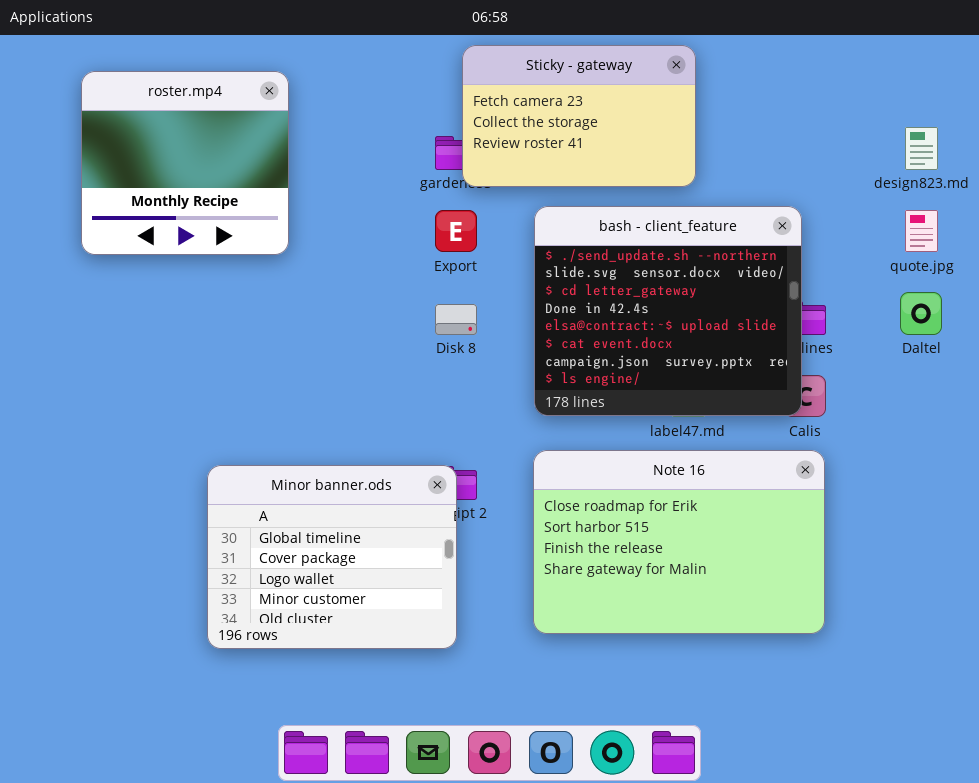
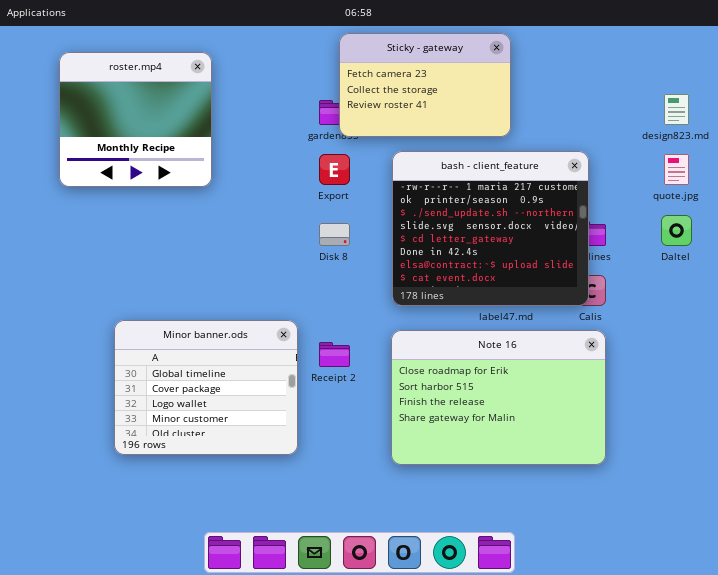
bash - client_feature: [534,206,802,416] -> [392,151,589,306], scrolled up 2 rows
Minor banner.ods: [207,465,457,649] -> [114,320,298,455], moved

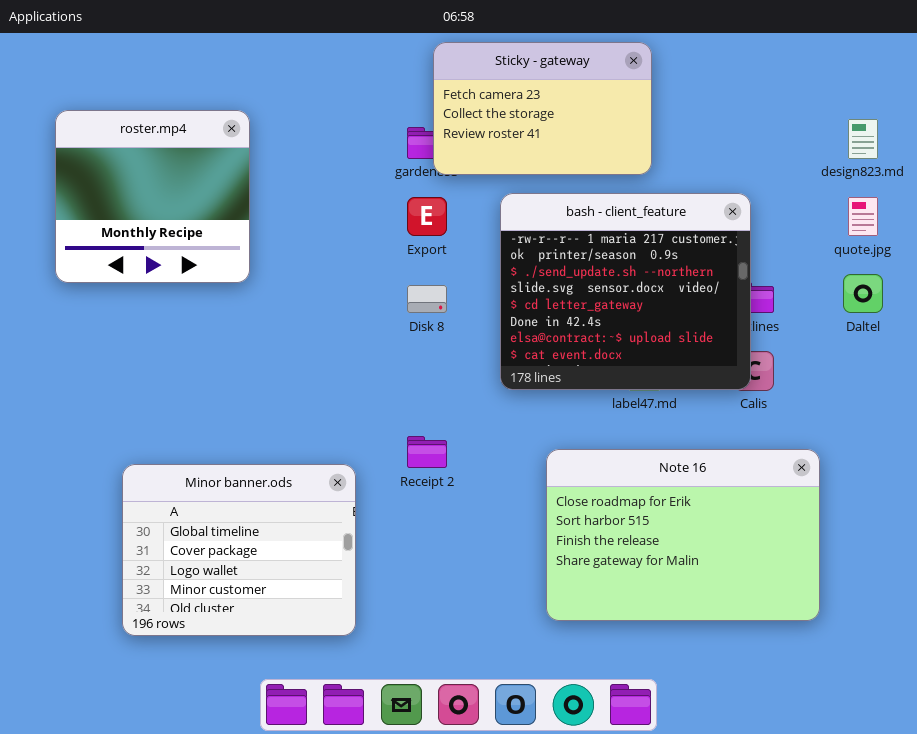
roster.mp4: [59,52,212,187] -> [55,110,250,283], moved
Minor banner.ods: [114,320,298,455] -> [122,464,356,636], moved
Note 16: [391,330,606,465] -> [546,449,820,621], moved

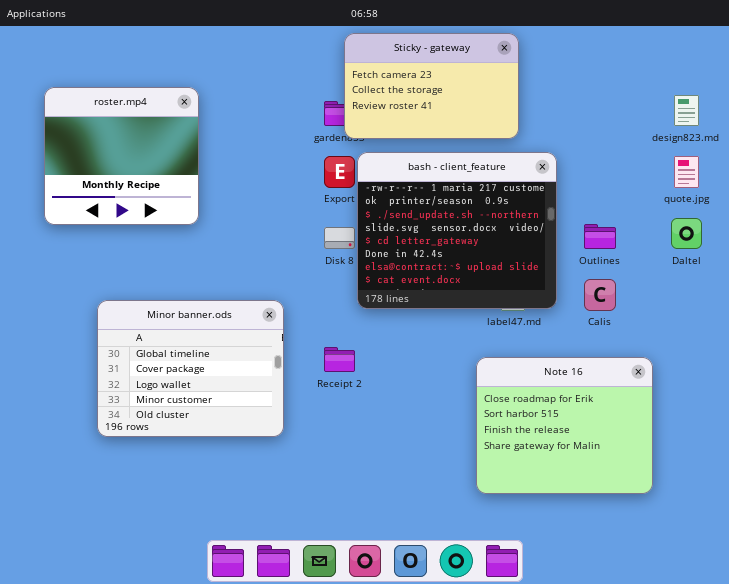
bash - client_feature: [500,193,751,390] -> [357,152,557,309], moved
Note 16: [546,449,820,621] -> [476,357,653,494], resized
Minor banner.ods: [122,464,356,636] -> [97,300,284,437], moved

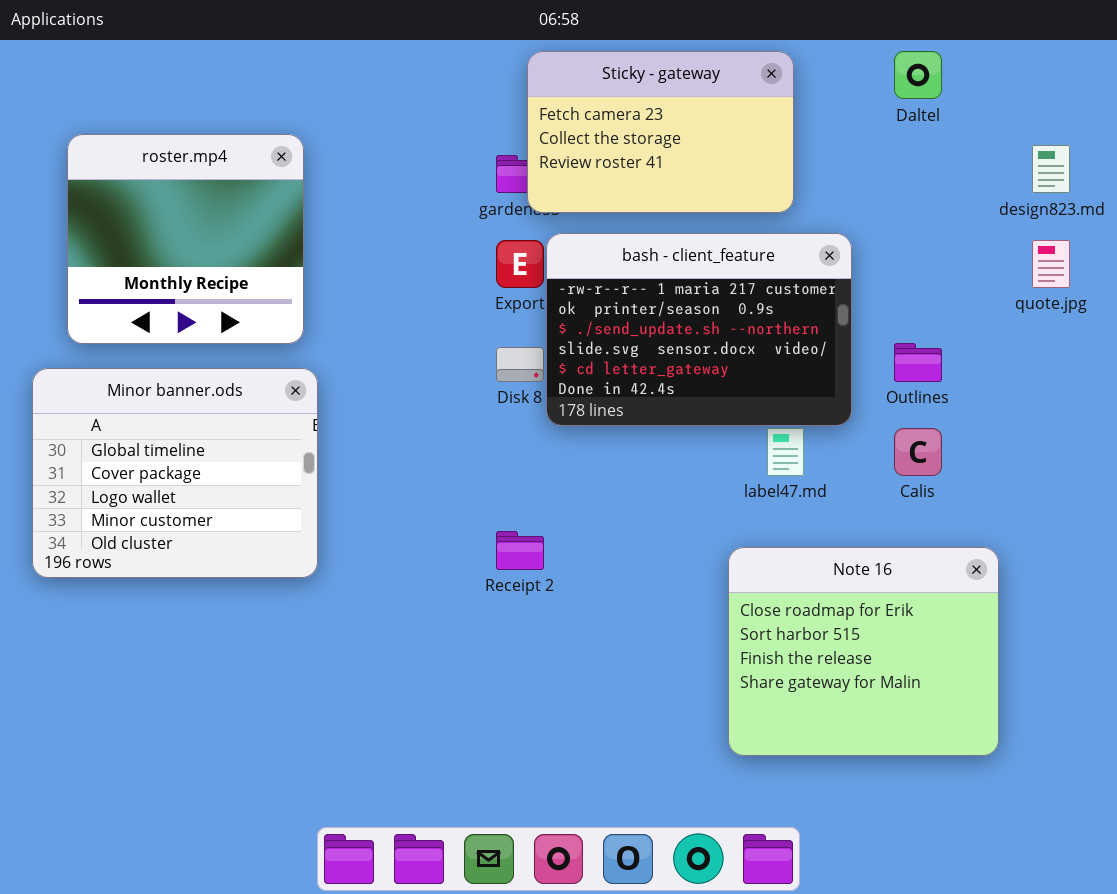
bash - client_feature: [357,152,557,309] -> [546,233,852,426], resized
Daltel: [671,218,702,249] -> [894,51,942,99], moved
Minor banner.ods: [97,300,284,437] -> [32,368,318,578], moved

